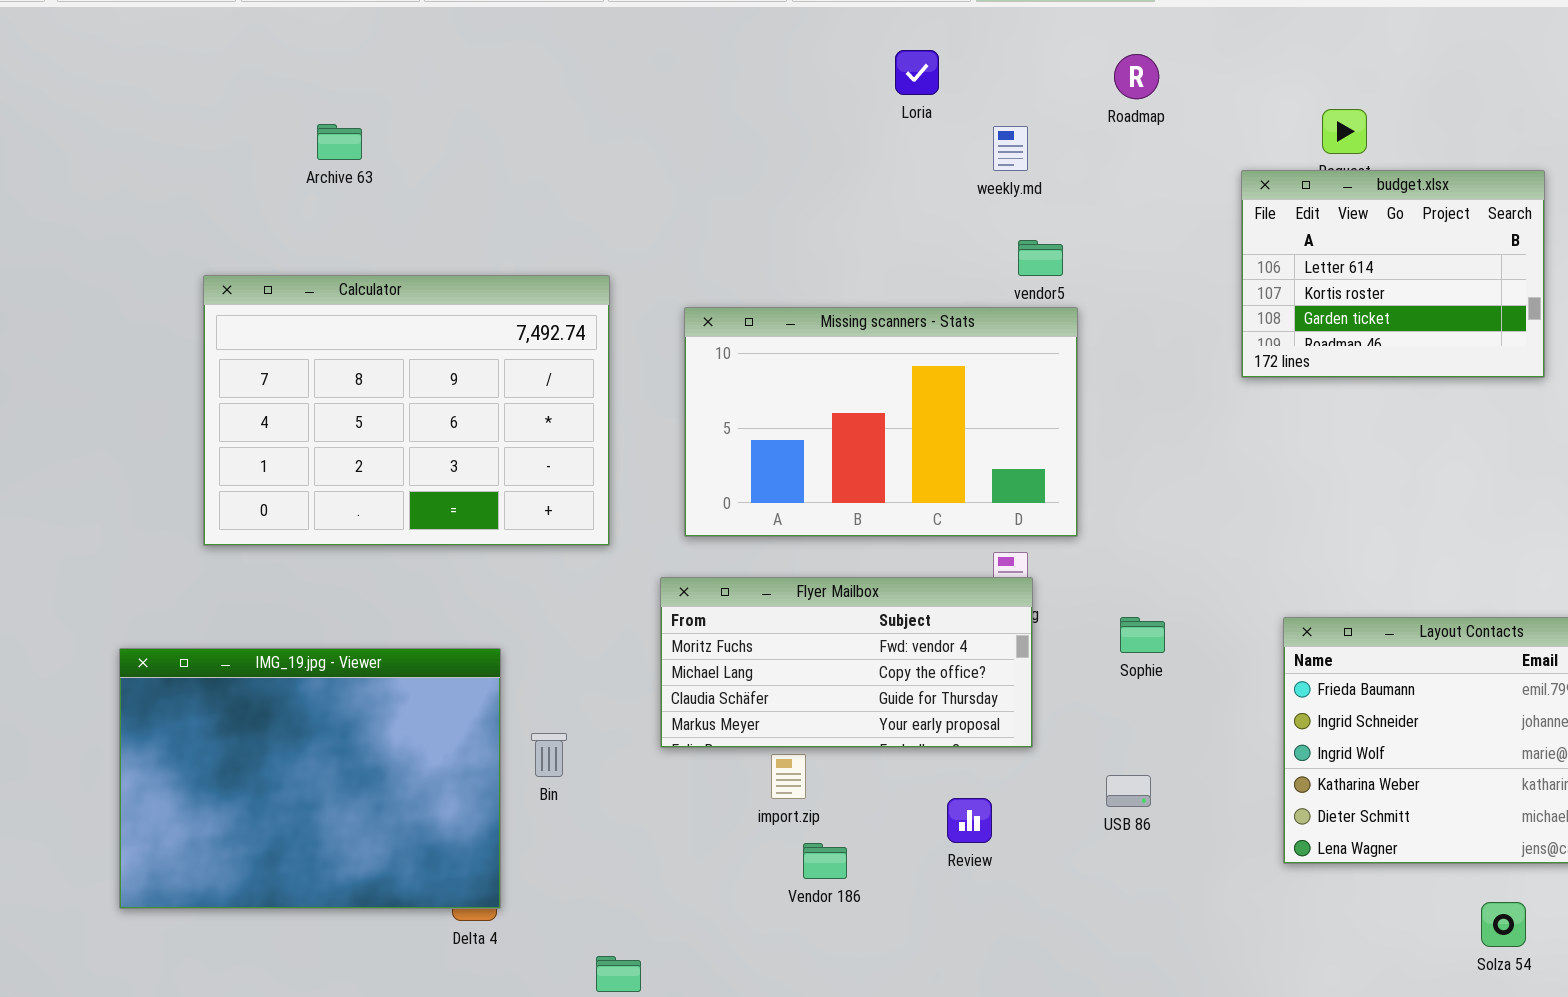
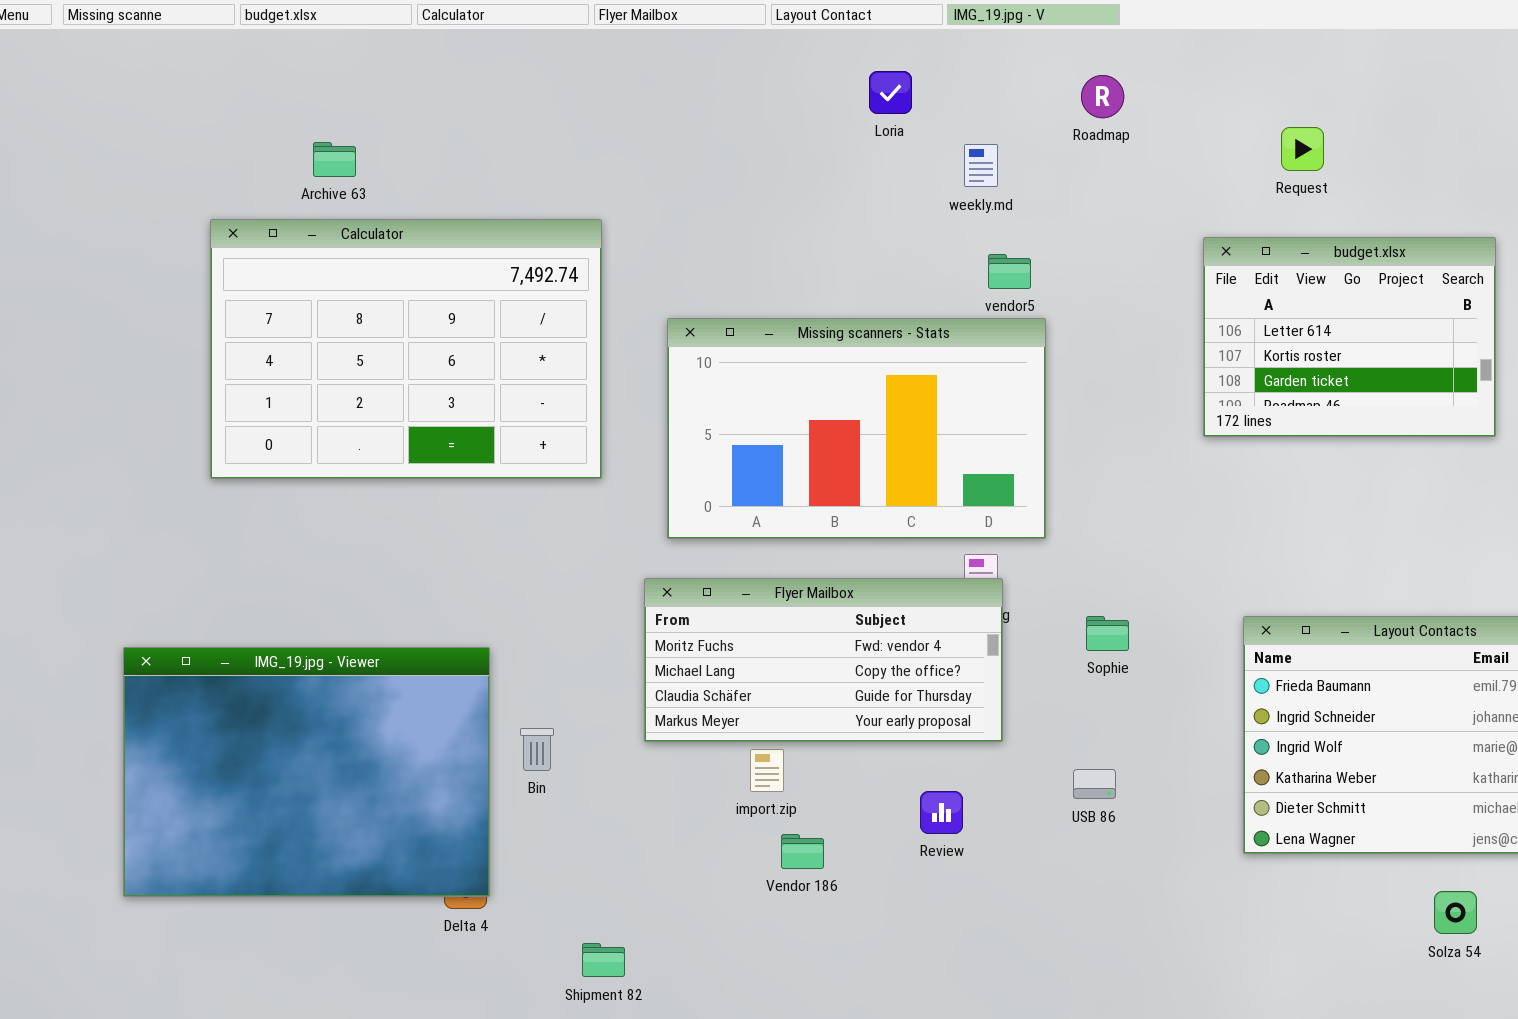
budget.xlsx: [1241,170,1545,378] -> [1203,237,1496,437], moved
Calculator: [203,275,610,546] -> [210,219,602,479], moved

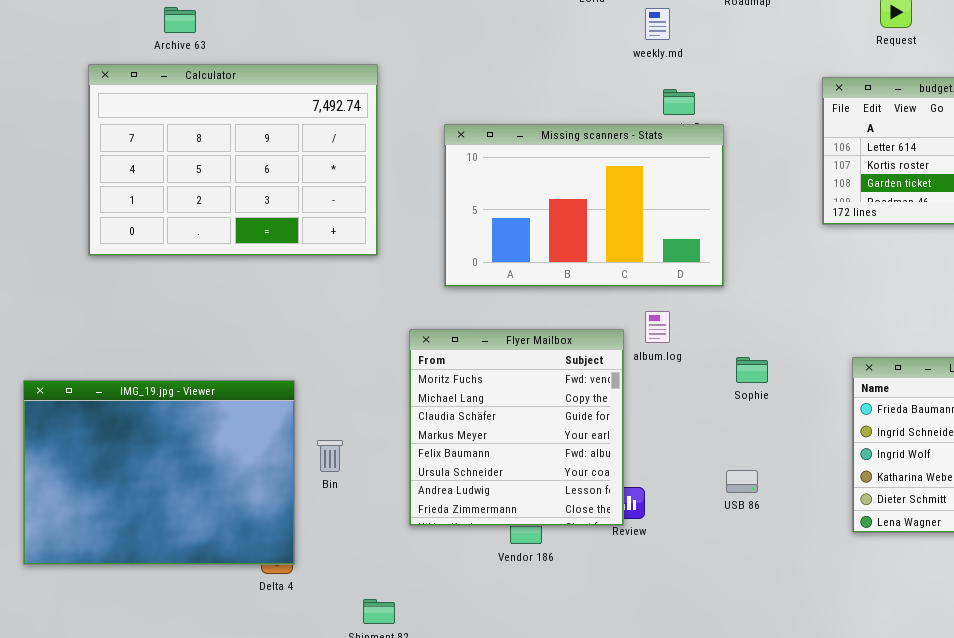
Missing scanners - Stats: [667,318,1046,539] -> [444,124,724,287], moved
Flyer Mailbox: [644,578,1003,742] -> [409,329,624,526], resized

